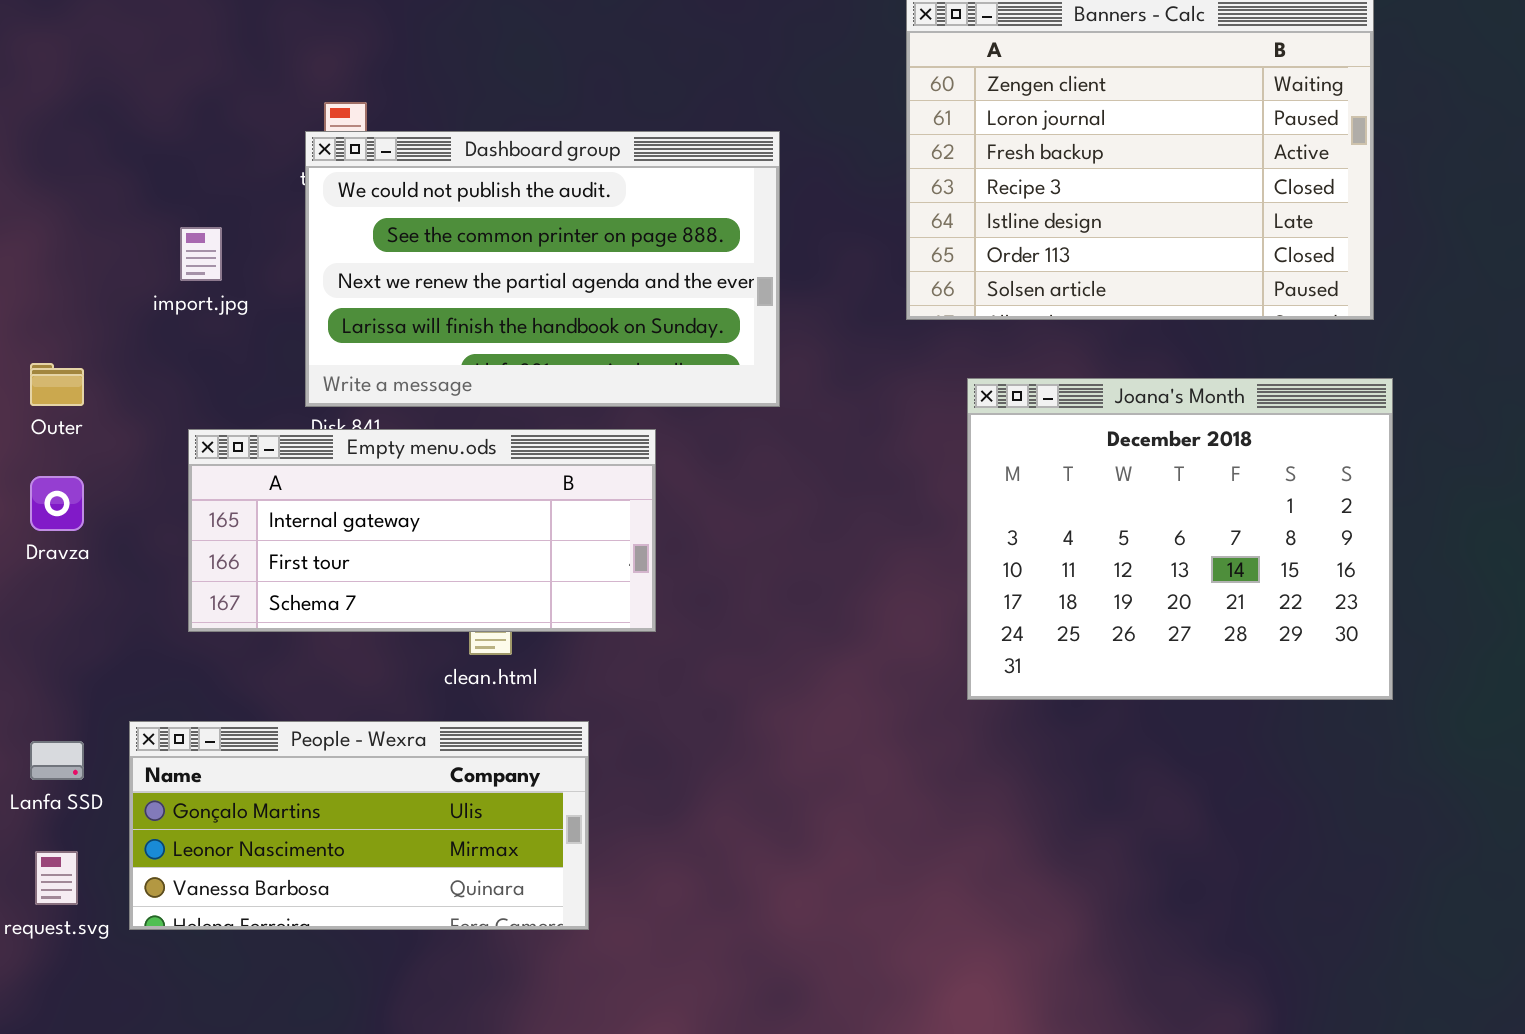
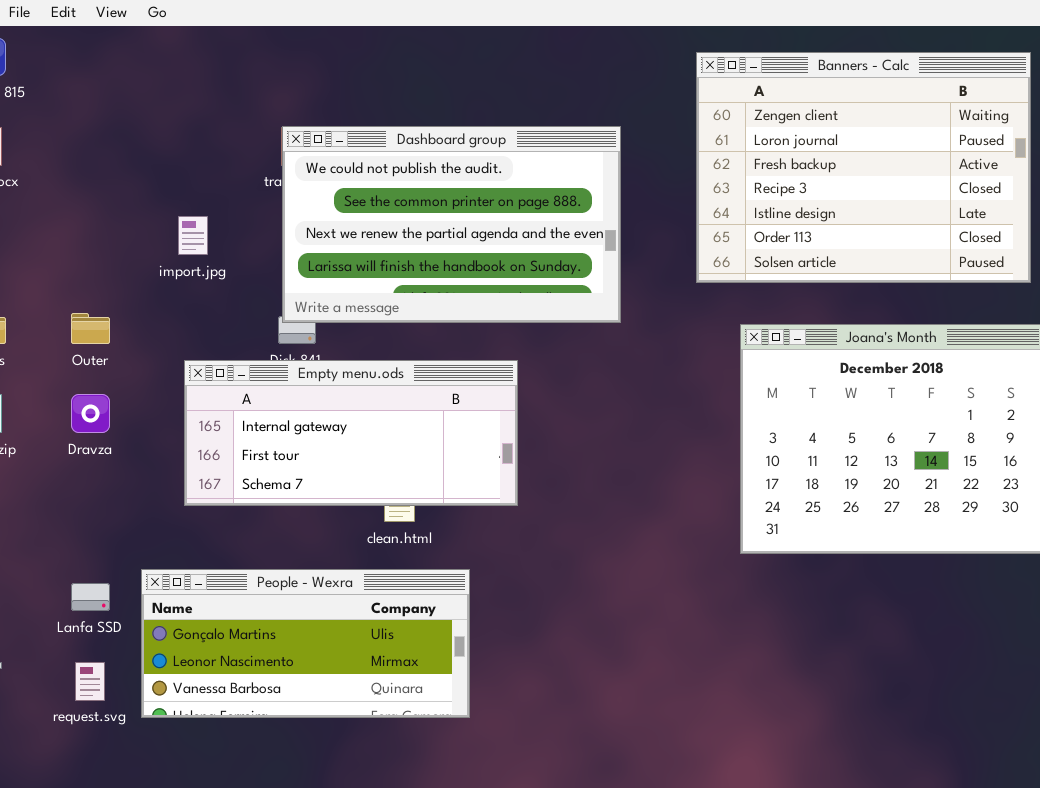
Dashboard group: [305,131,780,407] -> [282,126,621,323], moved

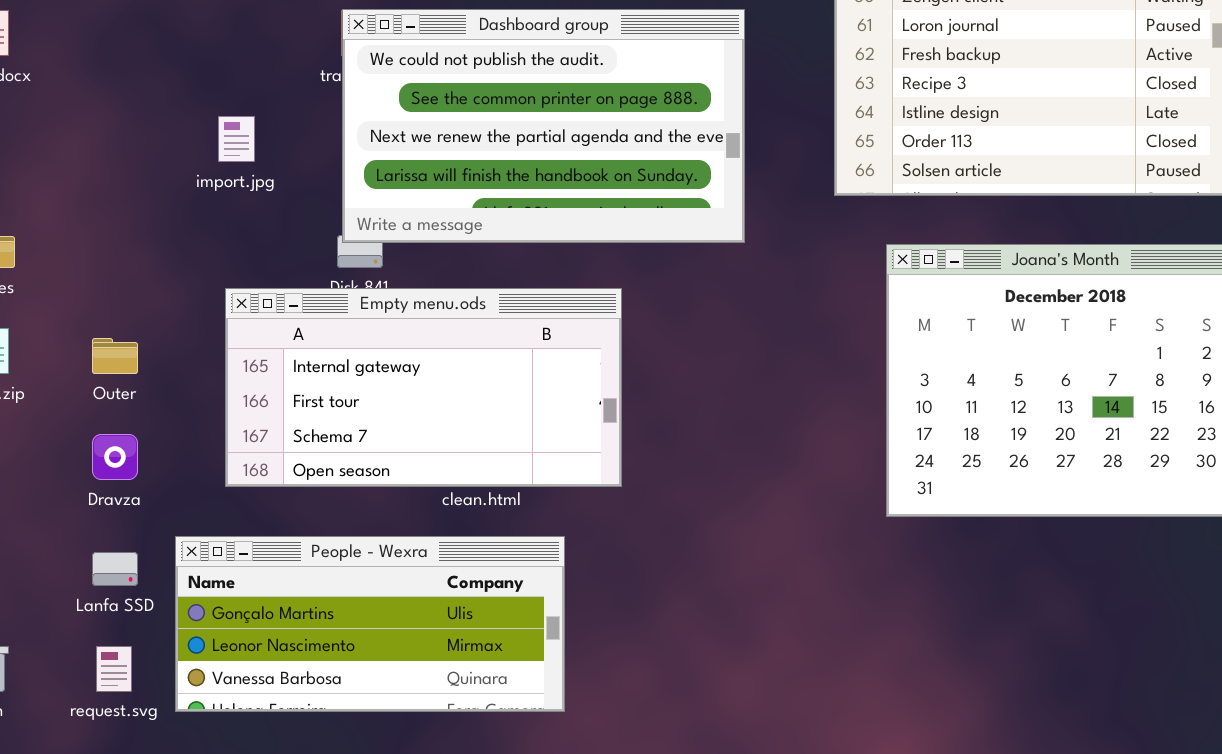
Outer: [71,313,110,344] -> [92,338,138,374], moved
Empty menu.ods: [184,360,518,506] -> [225,288,622,487], resized
Dravza: [71,394,110,433] -> [92,434,138,480], moved

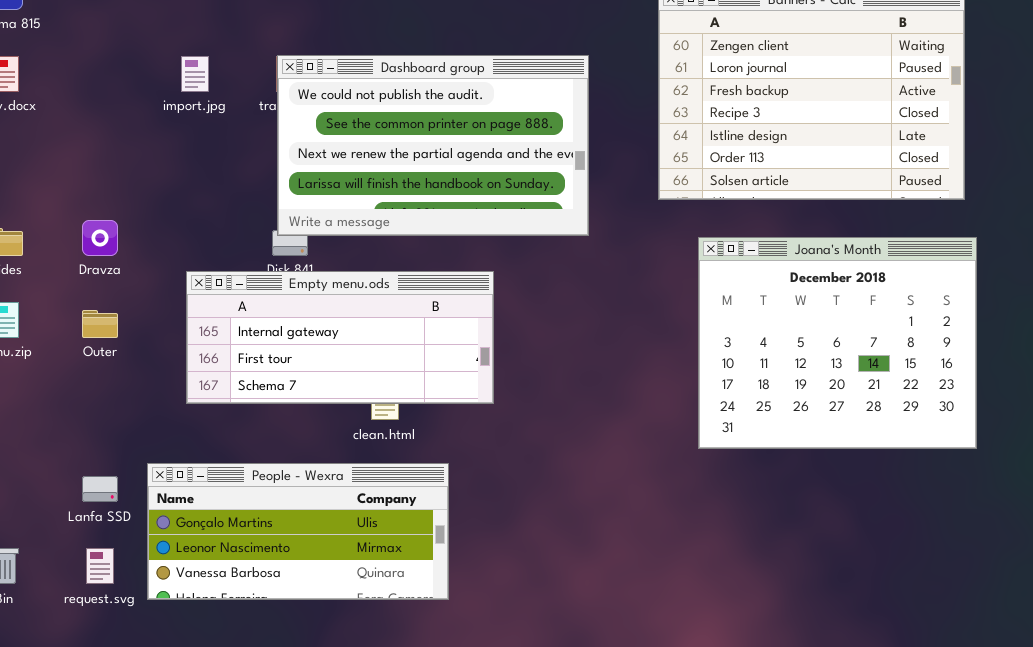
import.jpg: [218,116,255,162] -> [181,56,209,92], moved
Empty menu.ods: [225,288,622,487] -> [186,271,494,404], resized
Dravza: [92,434,138,480] -> [82,220,118,256], moved

